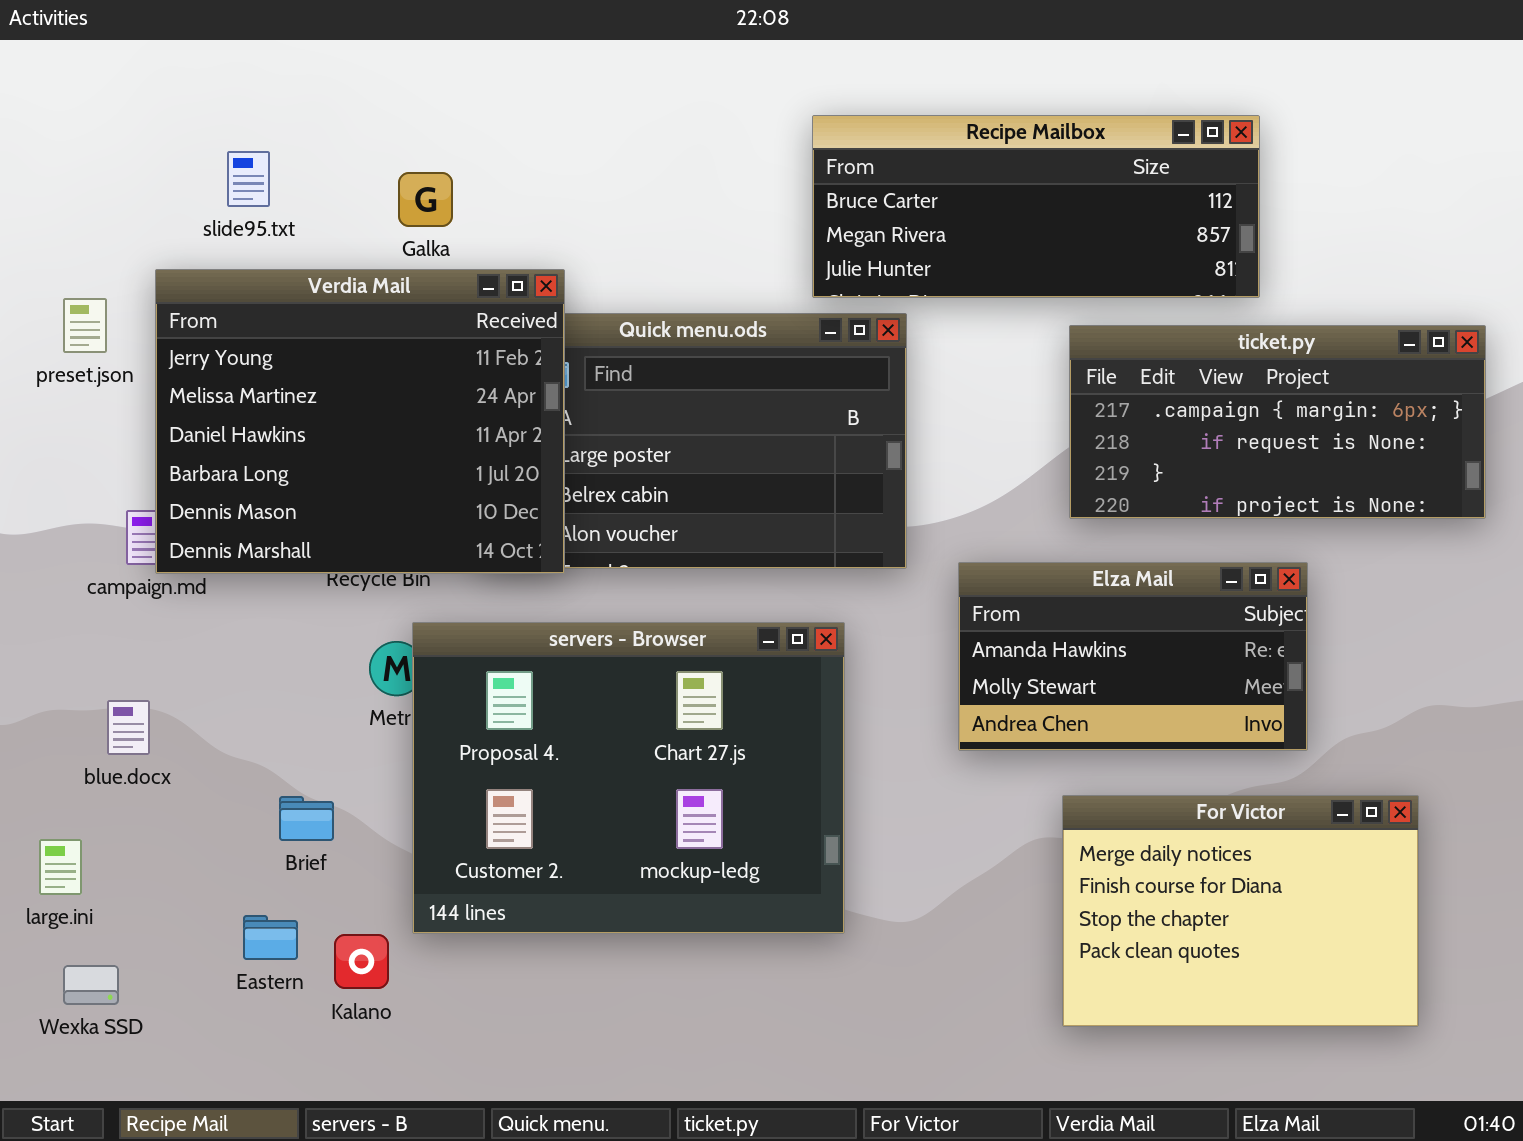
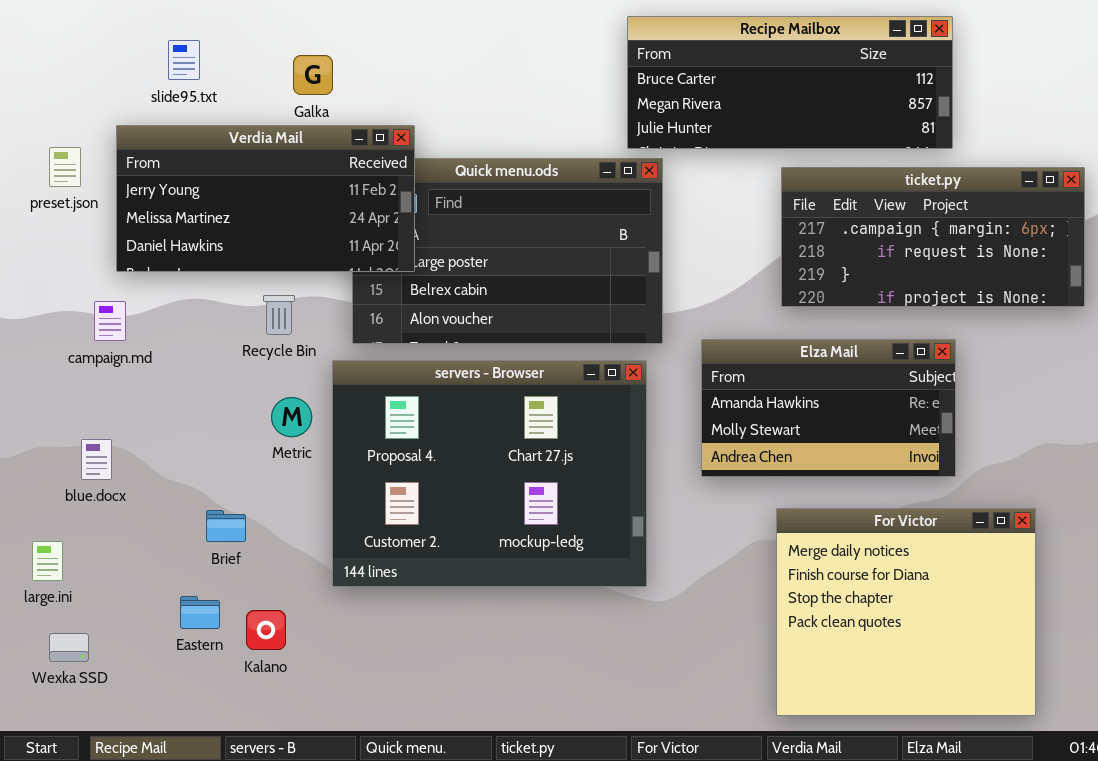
Recipe Mailbox: [812,115,1260,298] -> [627,16,953,149], moved
Verdia Mail: [155,269,565,574] -> [116,125,415,272], resized
servers - Browser: [412,622,845,934] -> [332,360,647,587], moved
For Victor: [1062,795,1419,1027] -> [776,508,1036,716], resized

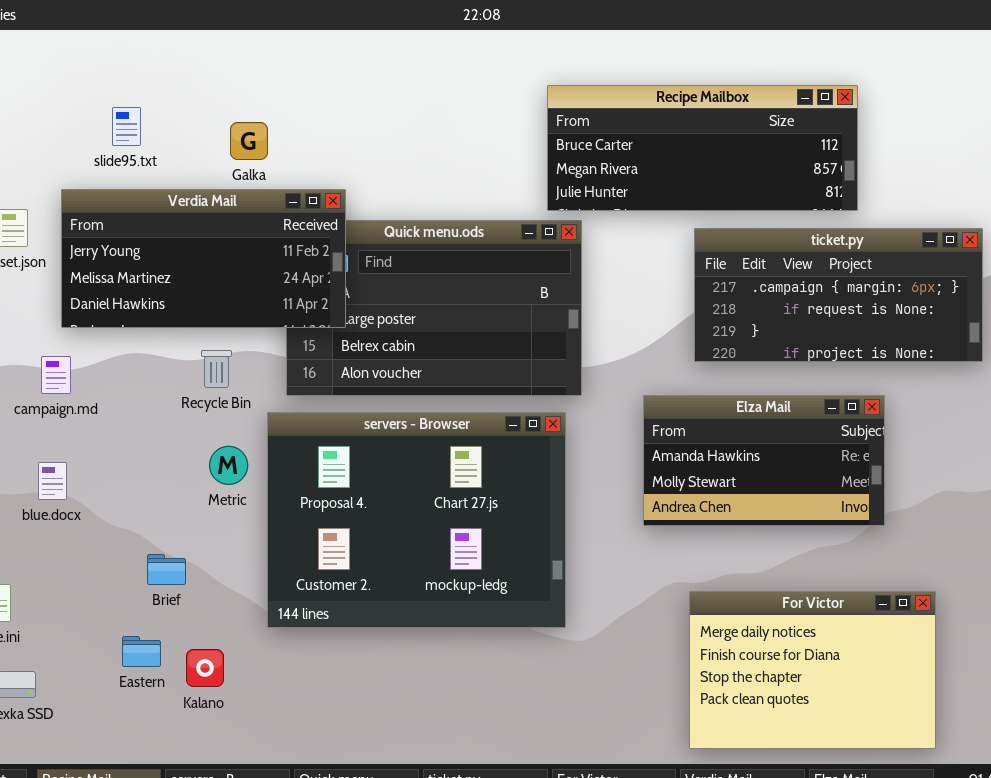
Elza Mail: [701,339,956,477] -> [643,395,885,526], moved
blue.docx: [81,439,112,480] -> [38,462,67,500], moved
For Victor: [776,508,1036,716] -> [689,591,936,749], resized

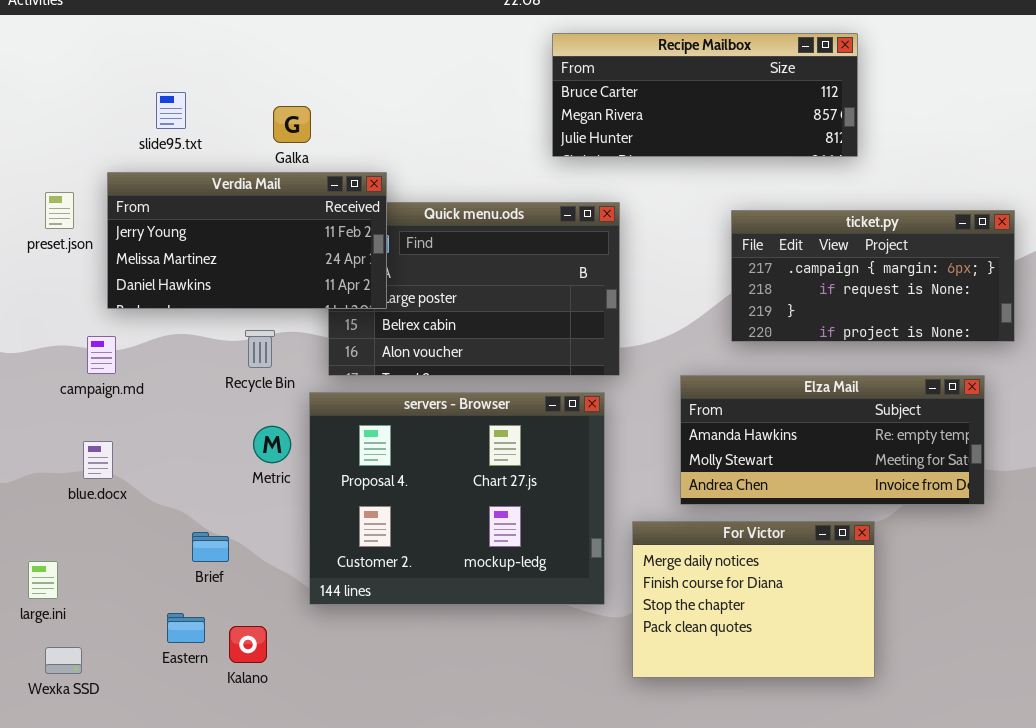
Recipe Mailbox: [547,85,858,211] -> [552,33,858,157], moved
Elza Mail: [643,395,885,526] -> [680,375,985,505], resized
For Victor: [689,591,936,749] -> [632,521,875,678], moved

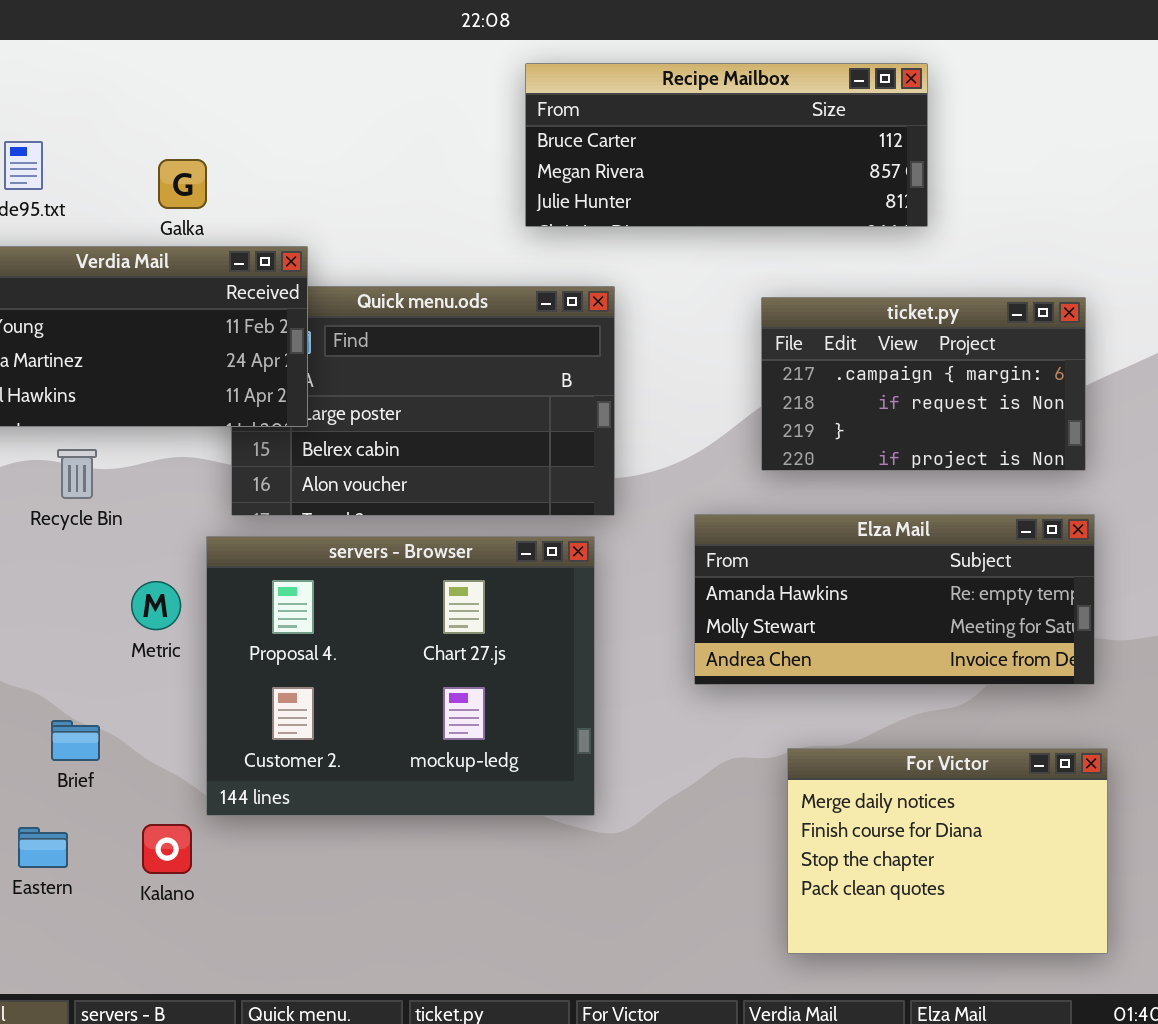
ticket.py: [731,210,1015,342] -> [761,297,1086,471], resized
Recycle Bin: [245,330,275,368] -> [57,449,97,499], moved
For Victor: [632,521,875,678] -> [787,748,1108,954], moved
Kalano: [229,626,267,663] -> [142,824,192,874], moved

